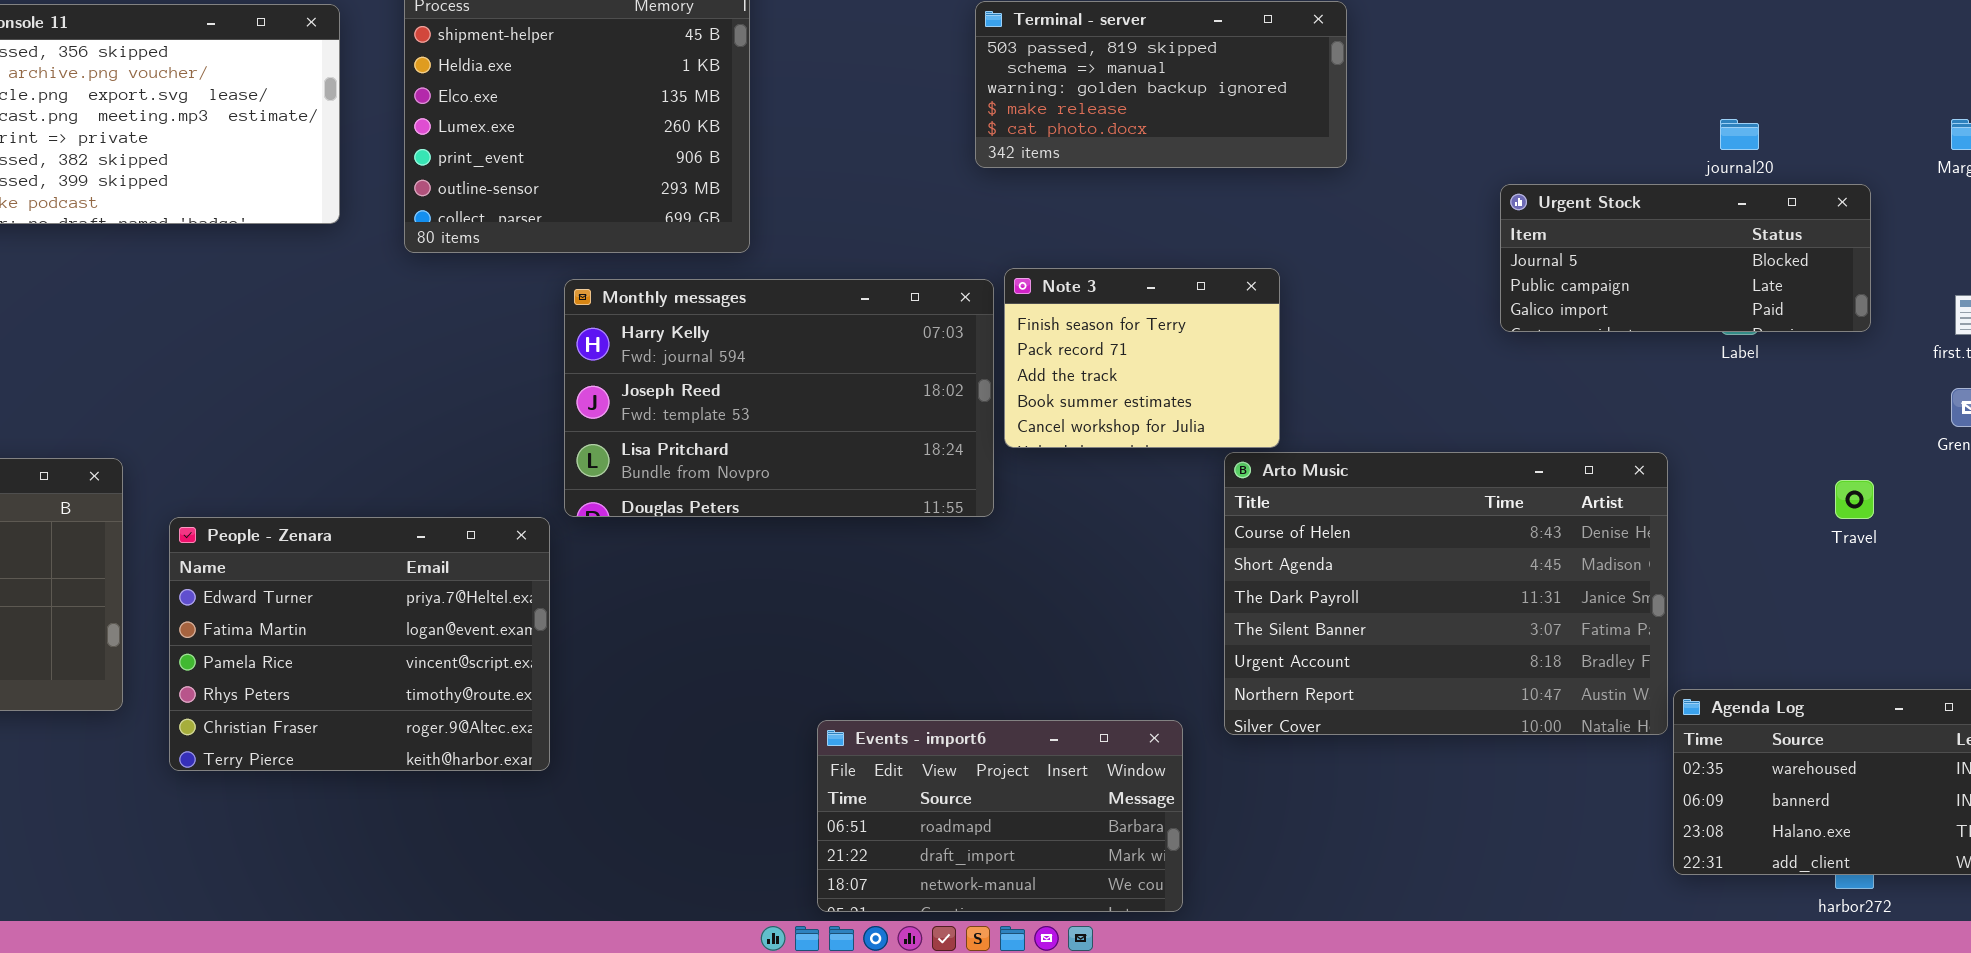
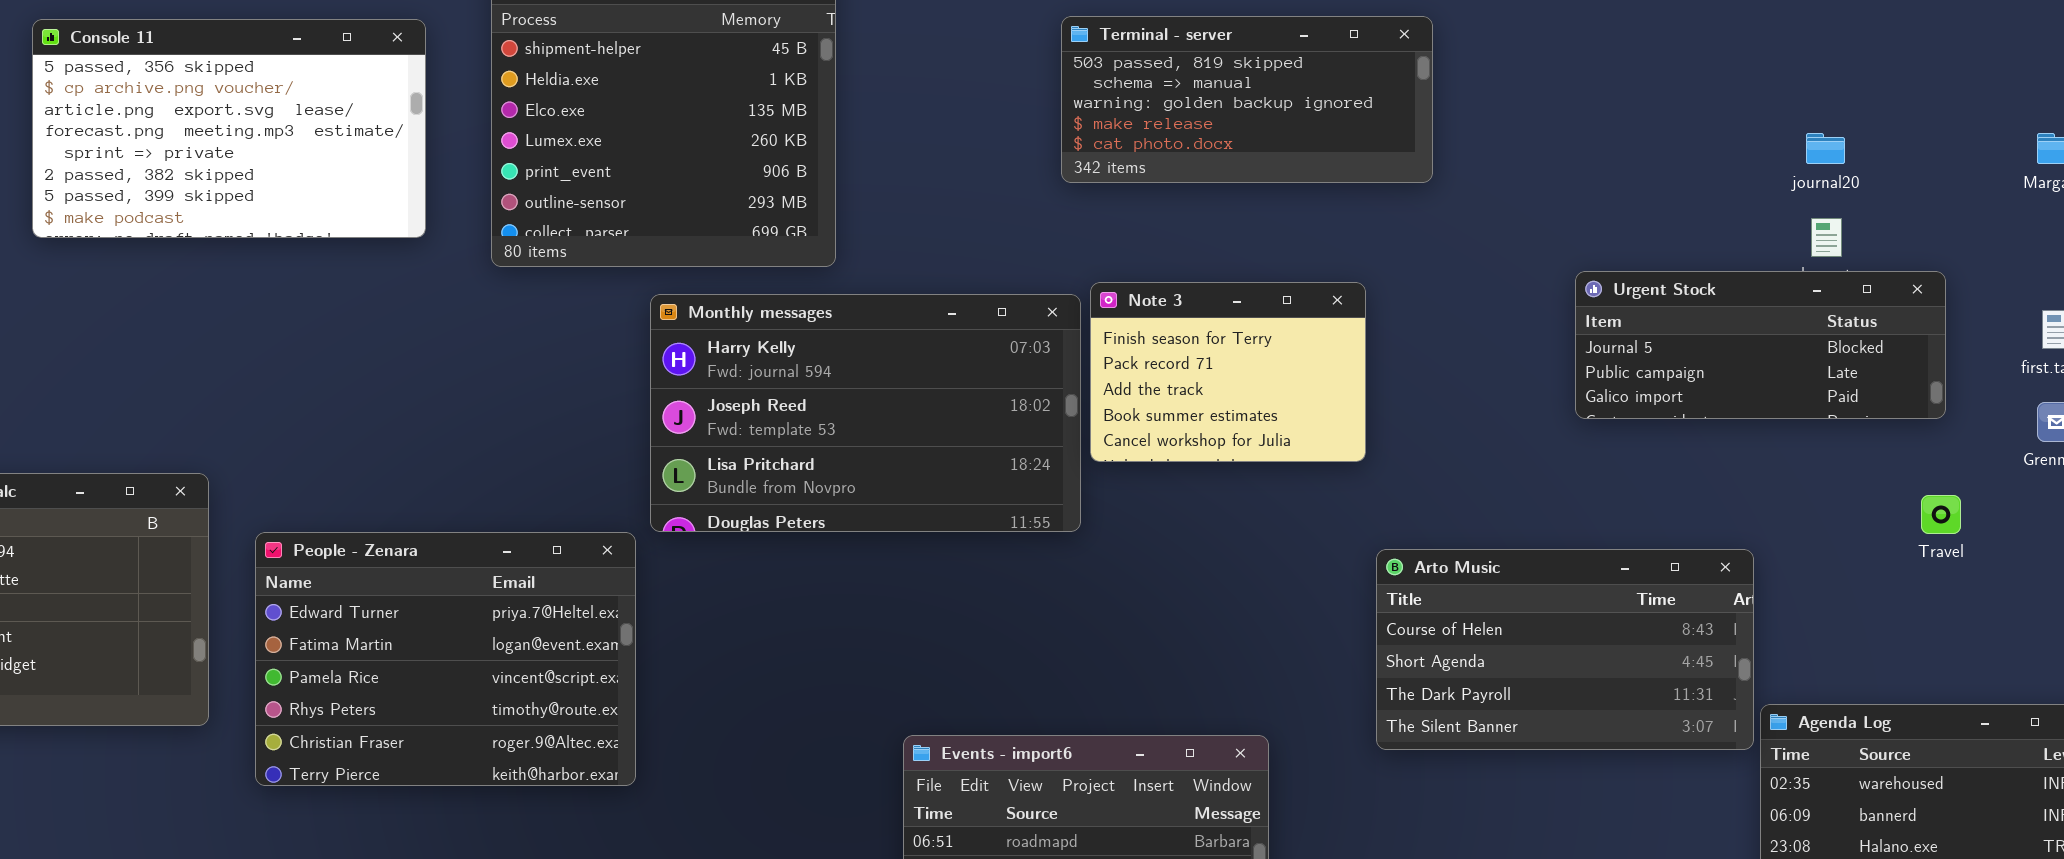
Urgent Stock: [1500,184,1871,332] -> [1575,271,1946,419], moved
Arto Music: [1224,452,1668,735] -> [1376,549,1754,750], resized

